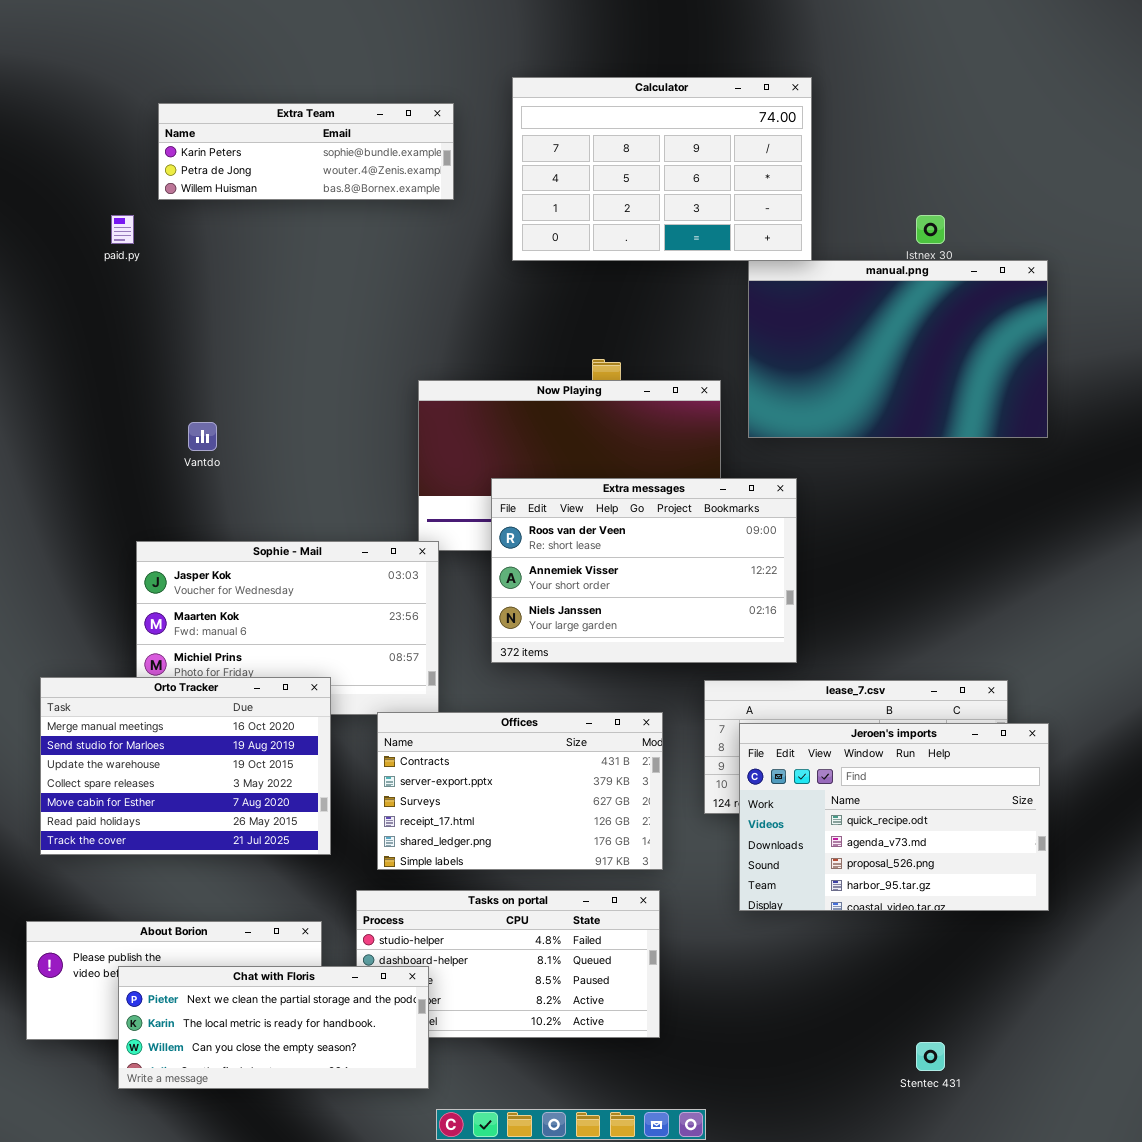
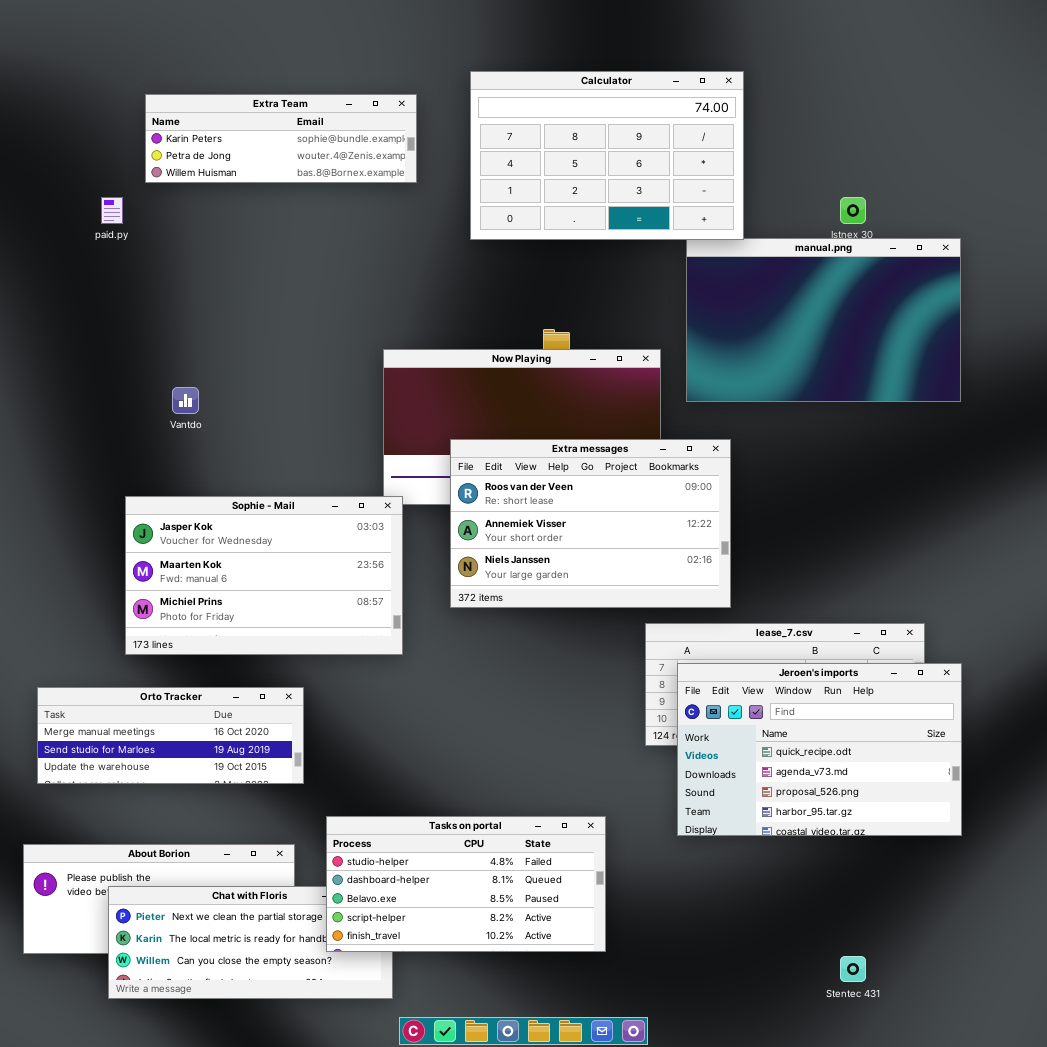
Orto Tracker: [40,677,331,855] -> [37,687,304,784], resized
Offices: [377,712,663,870] -> none, closed
Tasks on portal: [356,890,660,1038] -> [326,816,606,952], raised

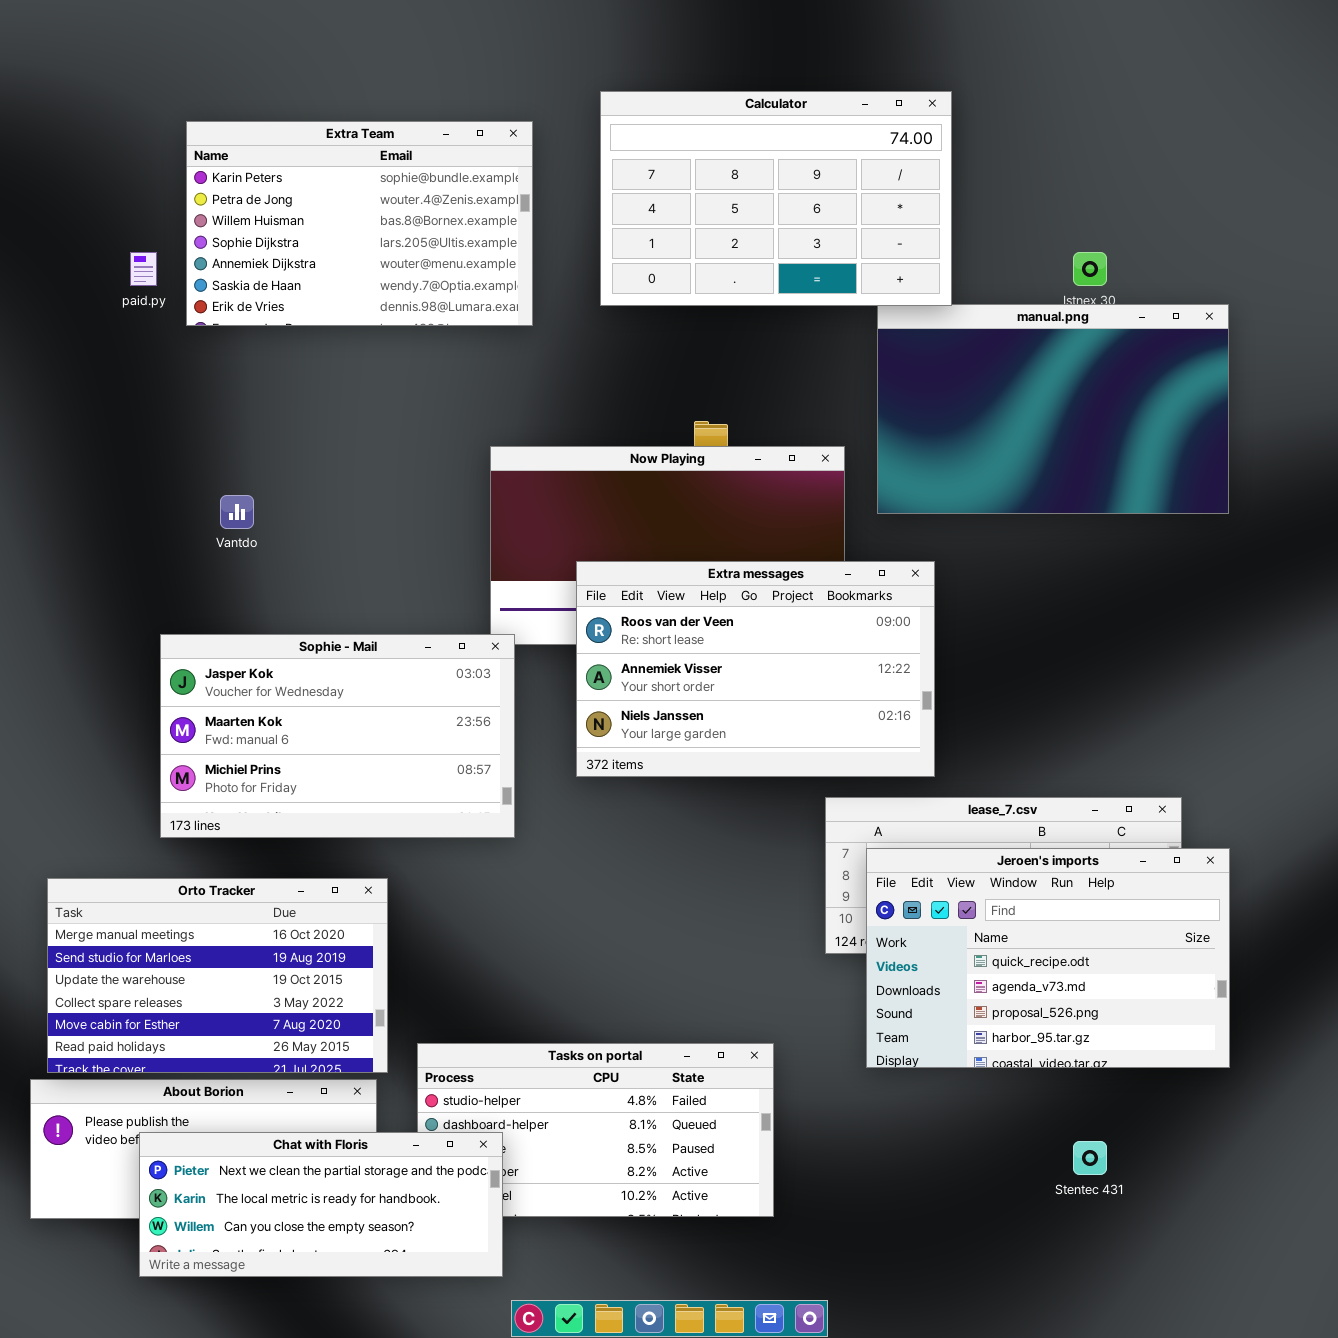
Extra Team: [145,94,417,183] -> [186,121,533,326], resized
Orto Tracker: [37,687,304,784] -> [47,878,388,1073], resized
Chat with Floris: [108,886,393,999] -> [139,1132,503,1277], raised
Stentec 431: [840,956,866,982] -> [1073,1141,1107,1175], moved

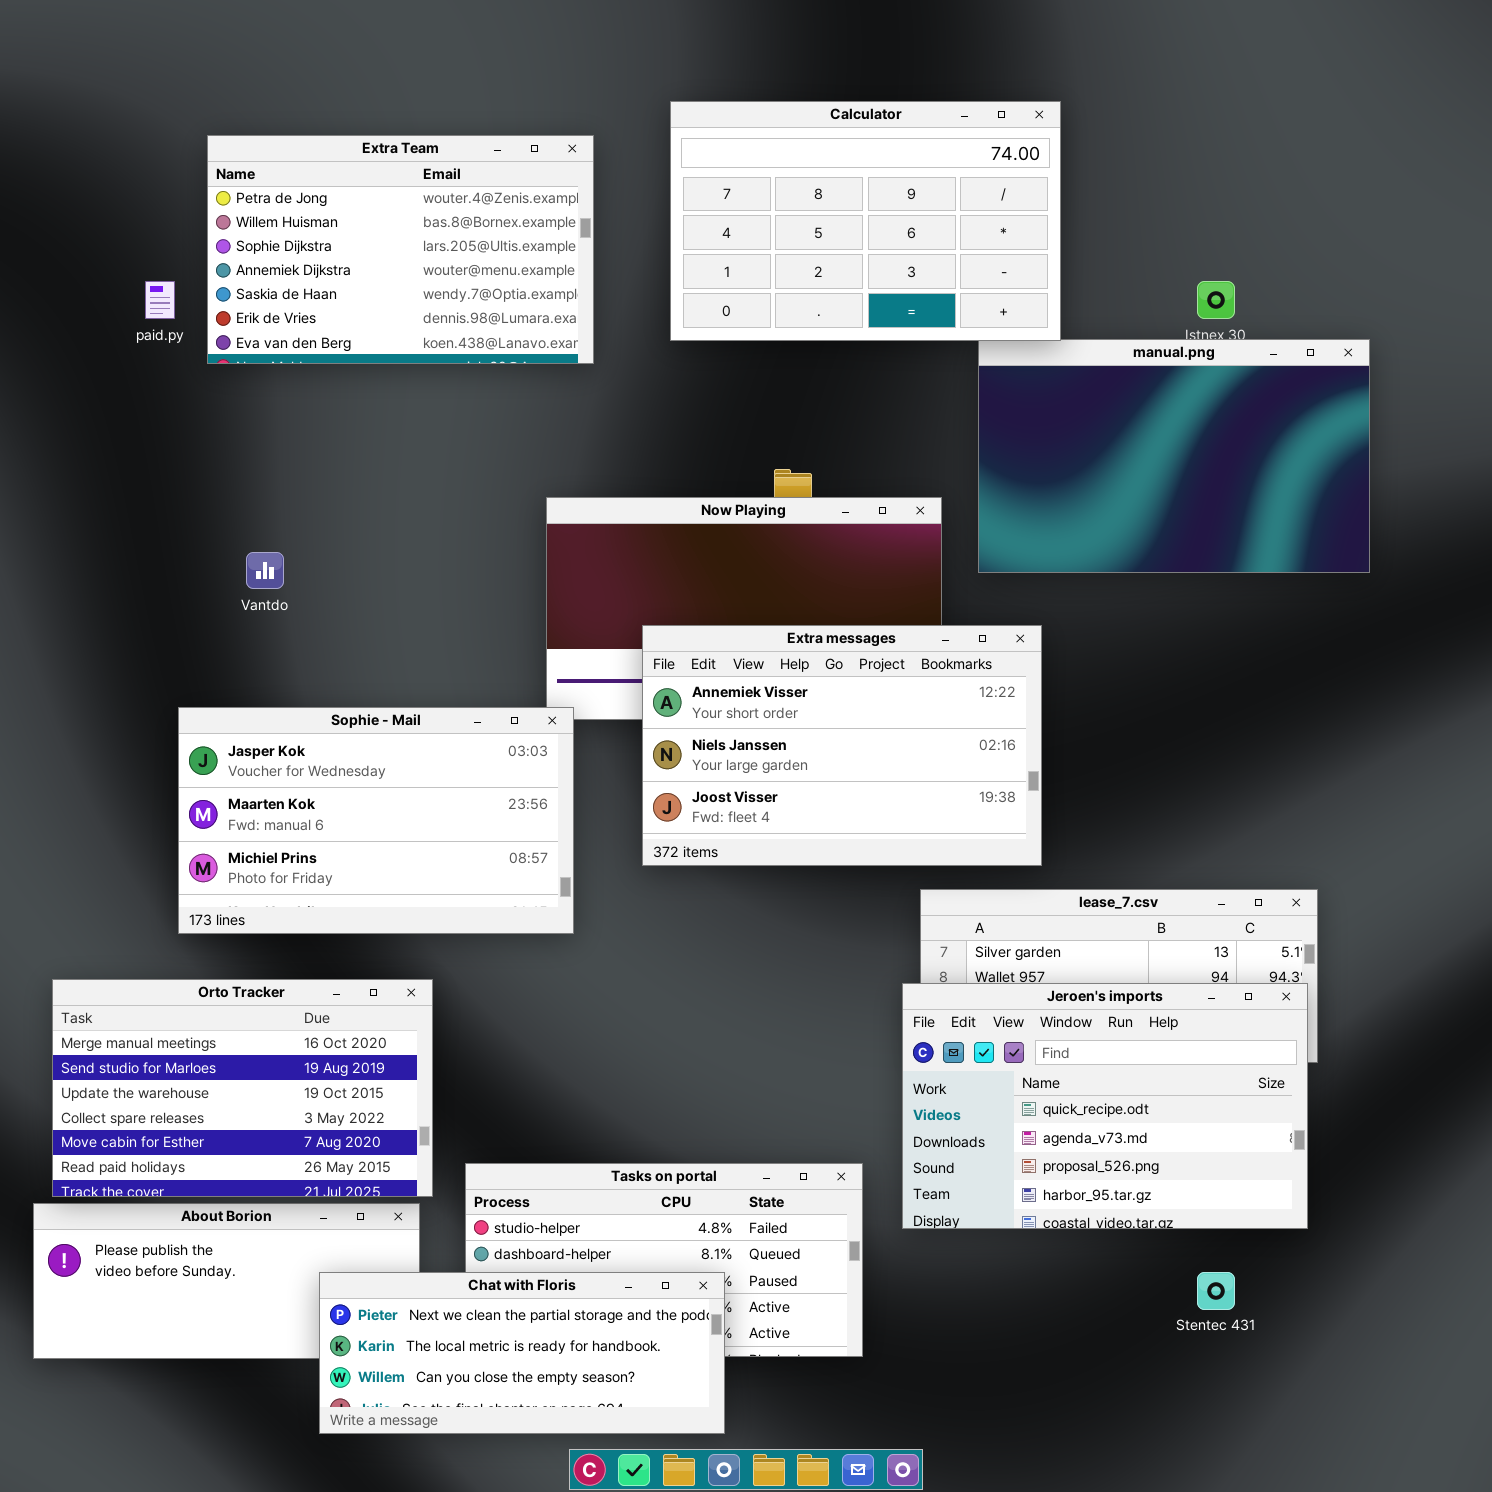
Extra Team: [186,121,533,326] -> [207,135,594,364], scrolled down 1 row
Extra messages: [576,561,935,777] -> [642,625,1042,866], scrolled down 1 row
Jeroen's imports: [866,848,1230,1068] -> [902,983,1308,1229], moved
Chat with Floris: [139,1132,503,1277] -> [319,1272,725,1434], moved

